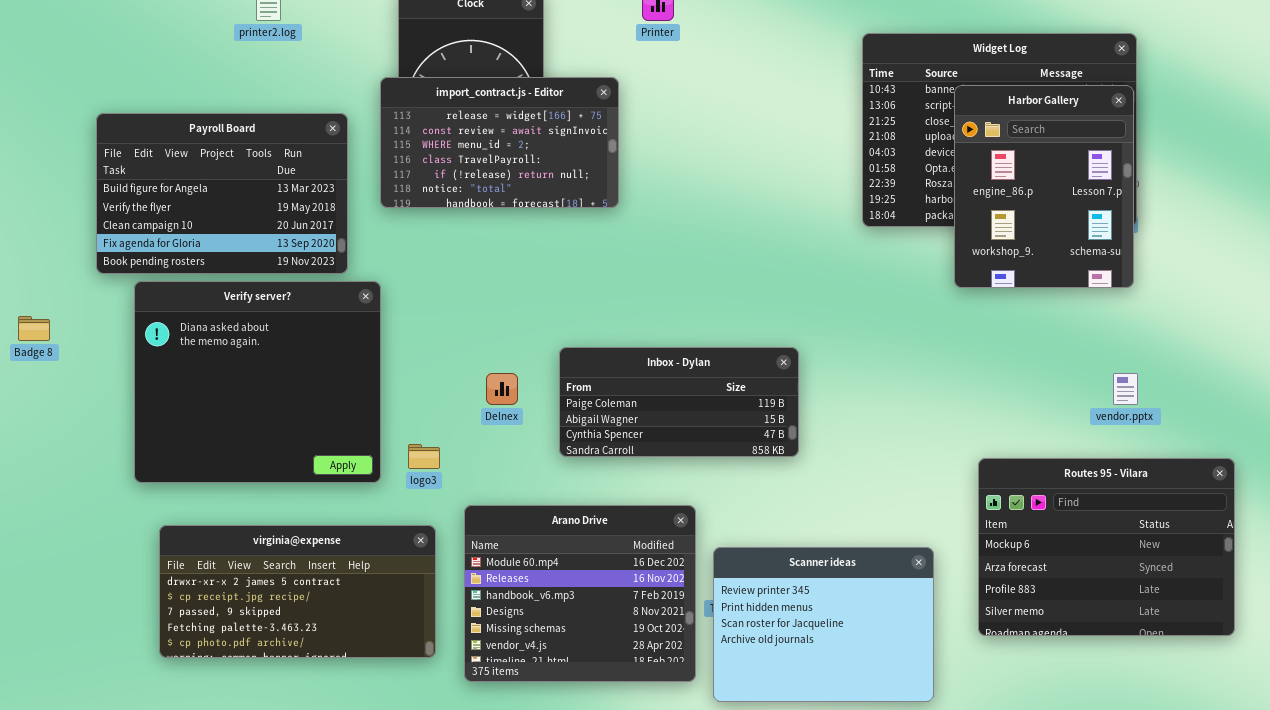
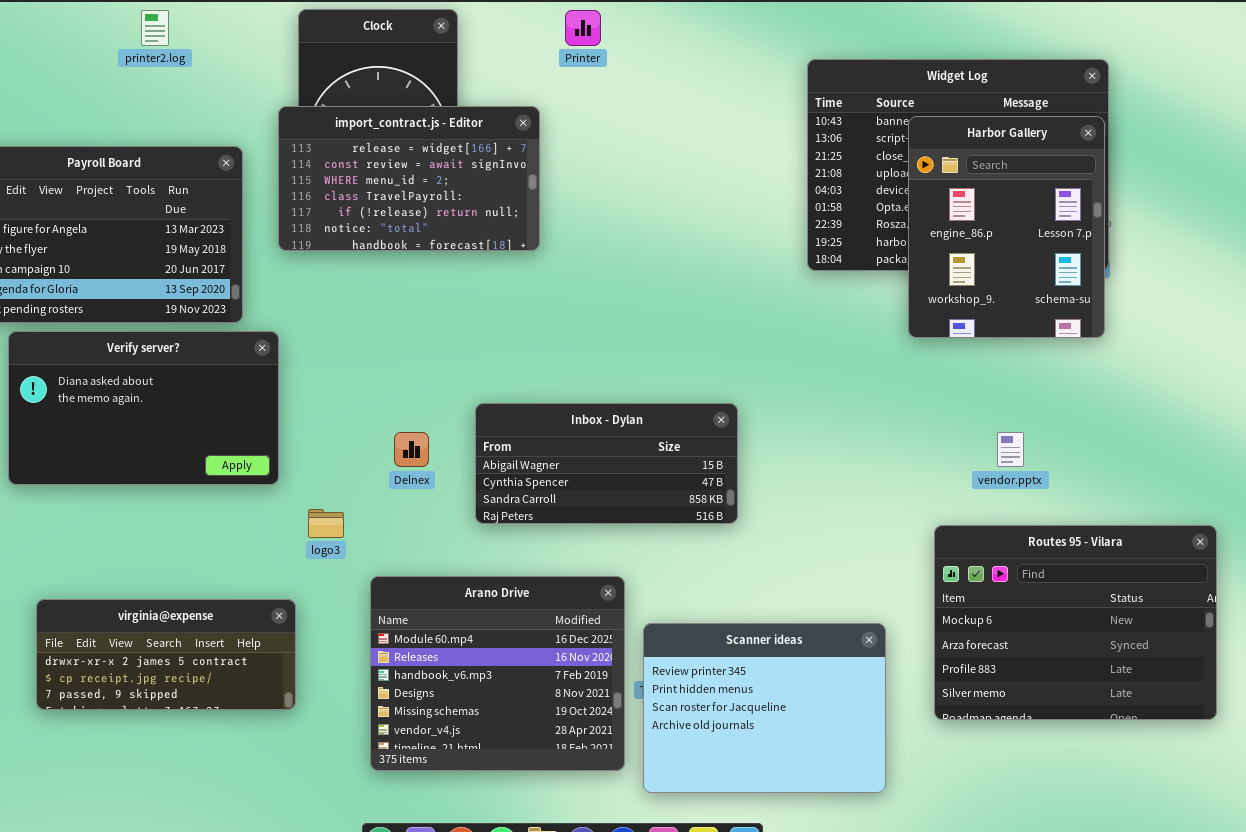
Verify server?: [134,281,381,483] -> [8,331,279,485], resized
Inbox - Dylan: [559,347,799,457] -> [475,403,738,524], scrolled down 1 row
vendor.pptx: [1113,373,1138,405] -> [997,432,1024,467], moved
virginia@expense: [159,525,436,658] -> [36,599,296,710], resized

